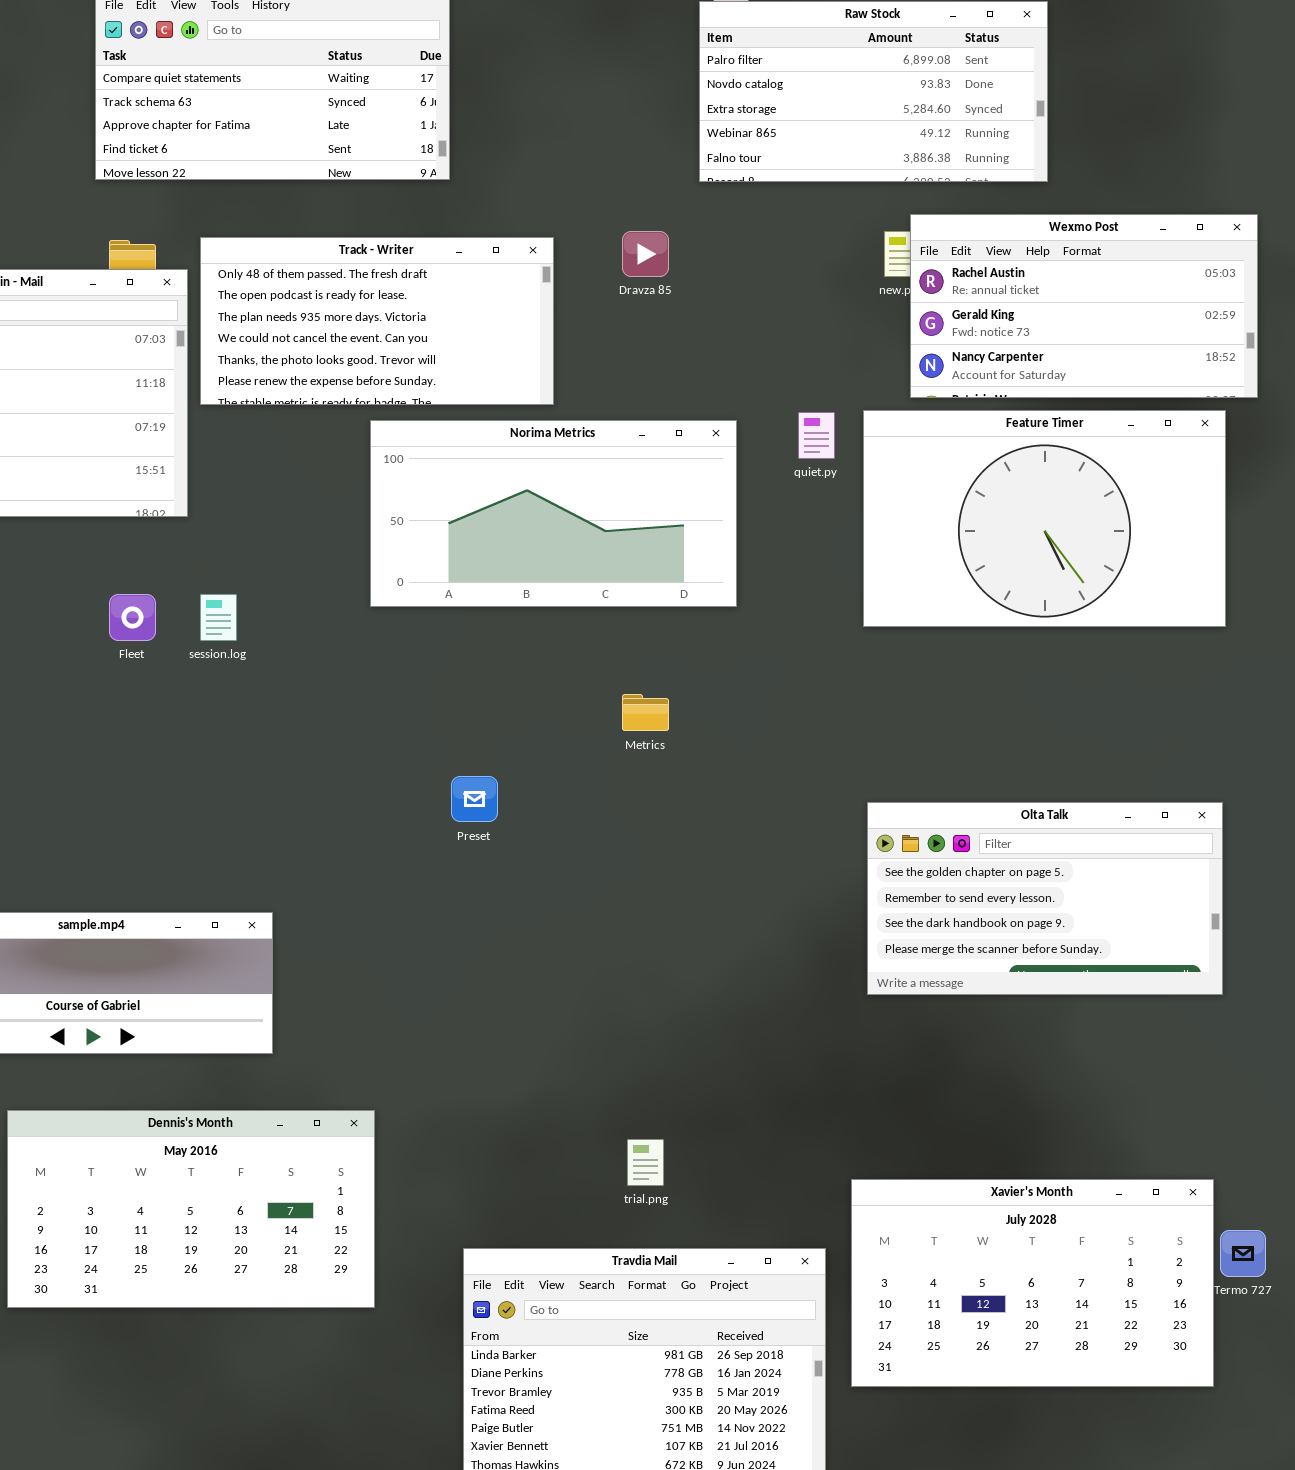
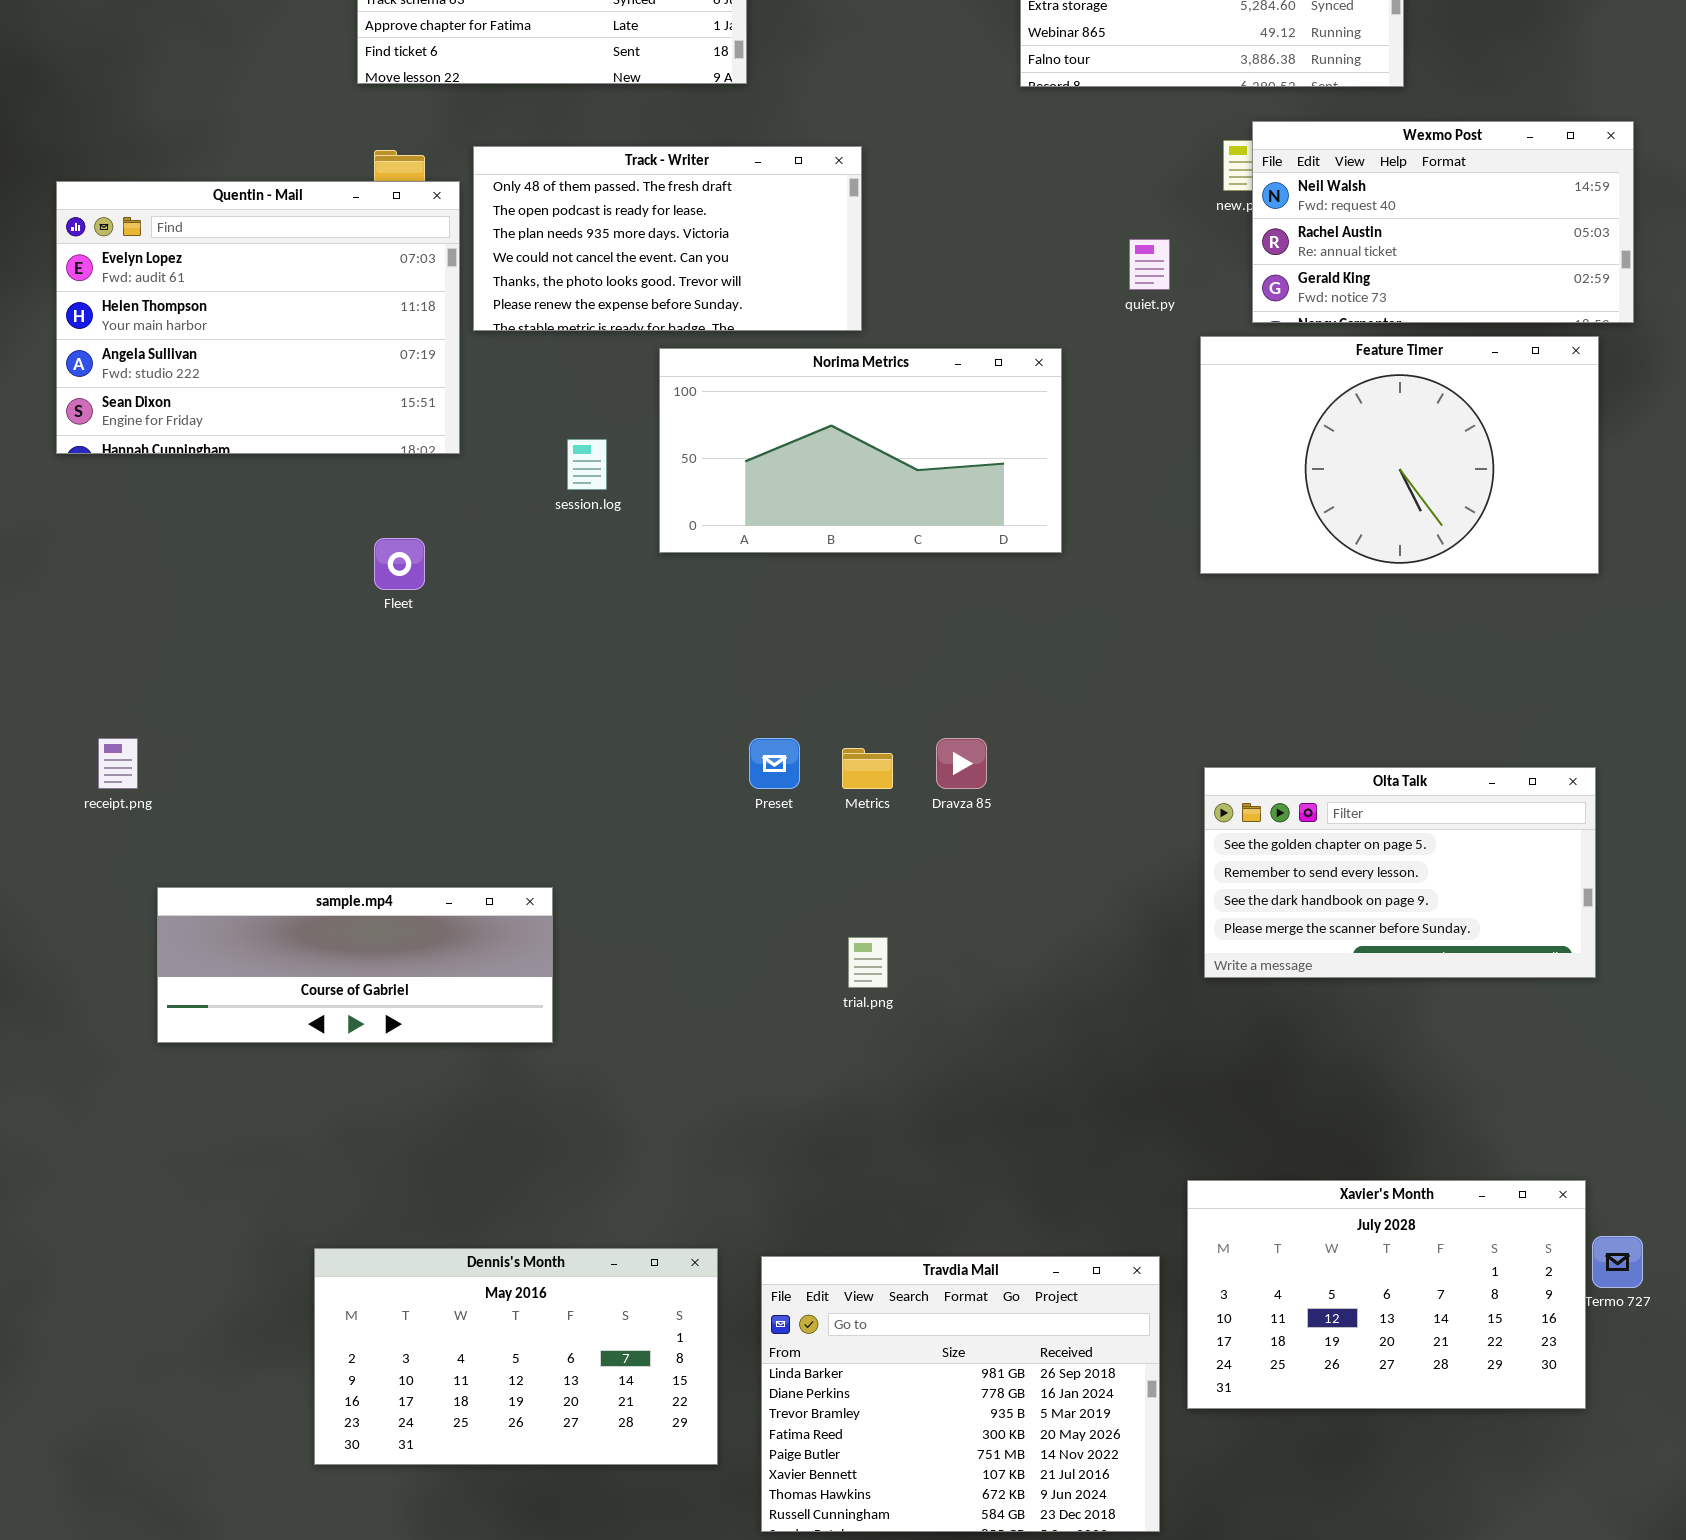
Wexmo Post: [910,214,1258,398] -> [1252,121,1634,323], scrolled up 1 row
Dravza 85: [622,231,669,277] -> [936,738,987,789], moved
quiet.py: [798,412,835,459] -> [1129,239,1170,290], moved
session.log: [200,594,237,641] -> [567,439,607,490], moved
Metrics: [622,694,669,731] -> [842,748,893,789], moved
Dennis's Month: [7,1110,375,1308] -> [314,1248,718,1465], moved
trial.png: [627,1139,664,1186] -> [848,937,888,988], moved

